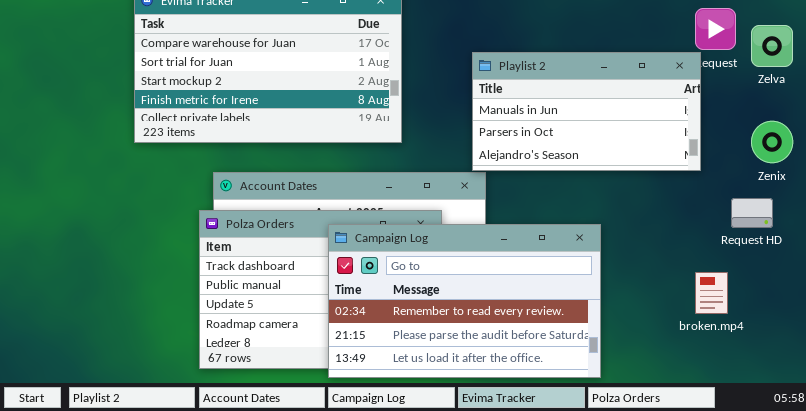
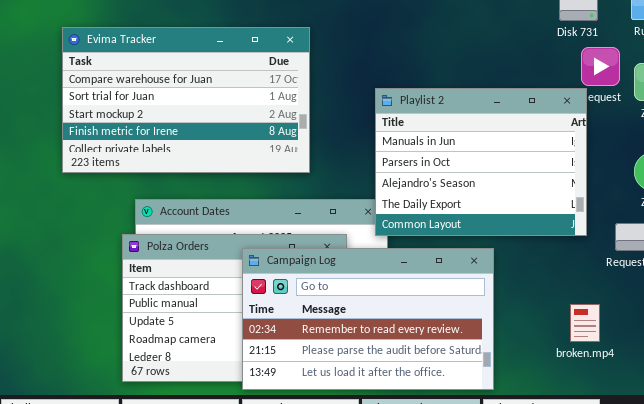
Playlist 2: [472,52,701,171] -> [375,88,587,236], resized
broken.mp4: [695,272,728,314] -> [570,304,600,342], moved

